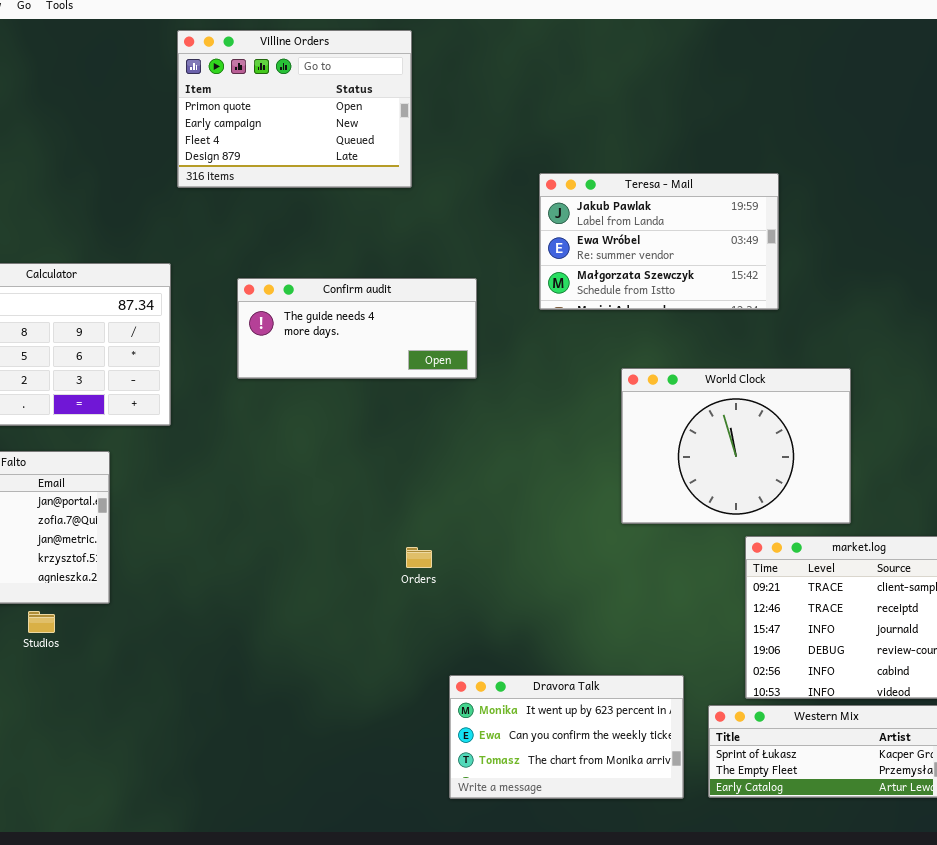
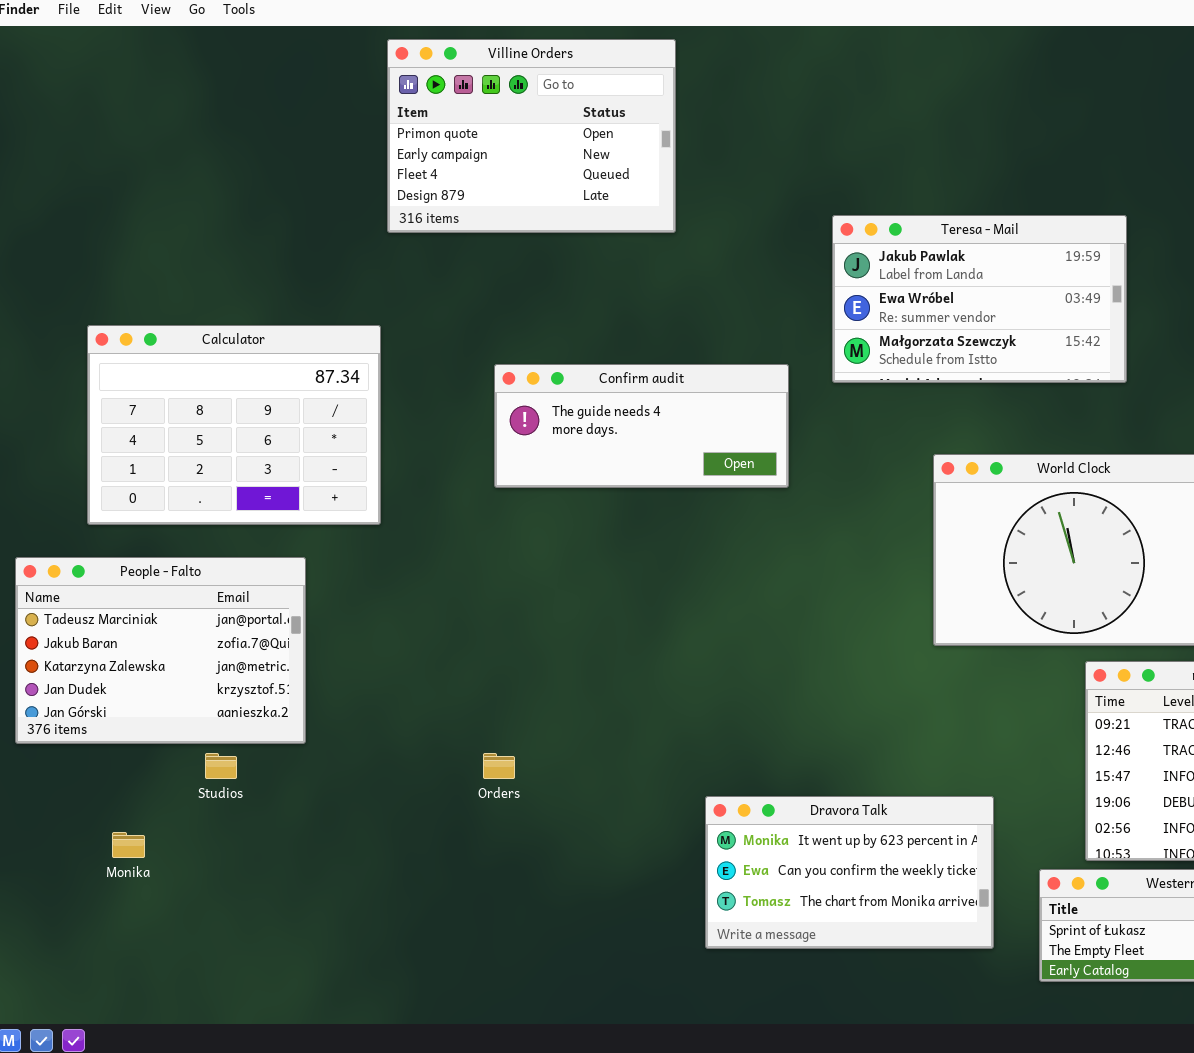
Confirm audit: [237,278,477,379] -> [494,364,789,488], moved
Orders: [406,547,432,568] -> [483,753,515,779], moved
Dravora Talk: [449,675,684,799] -> [705,796,994,949], moved

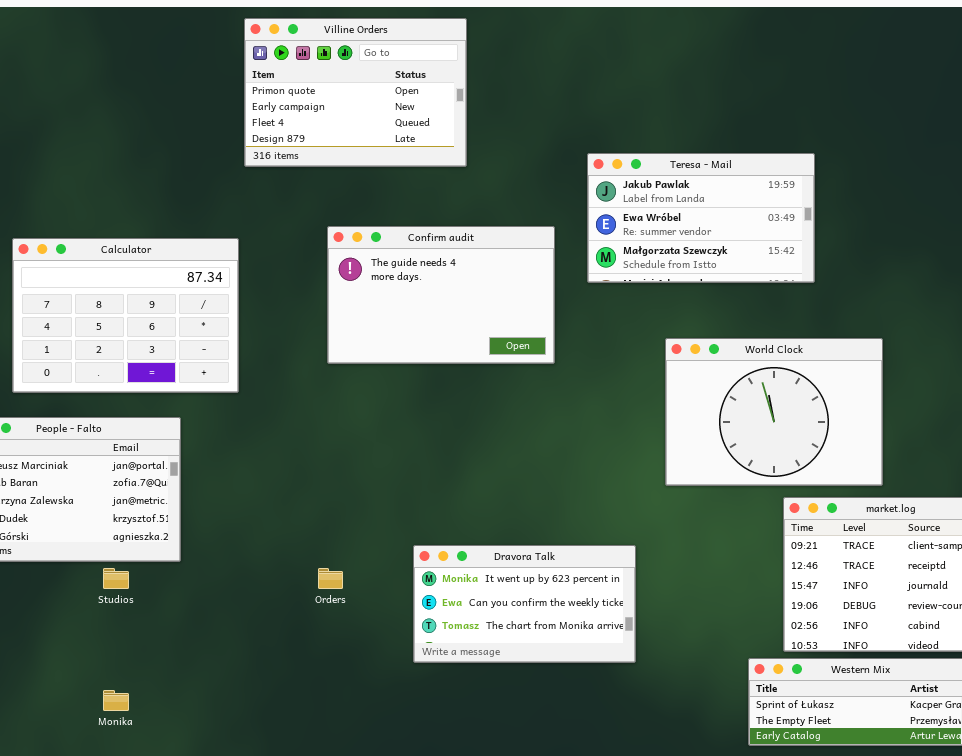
Confirm audit: [494,364,789,488] -> [327,226,555,364], resized
Dravora Talk: [705,796,994,949] -> [413,545,636,663], moved
Monika: [112,832,145,858] -> [103,690,129,711], moved

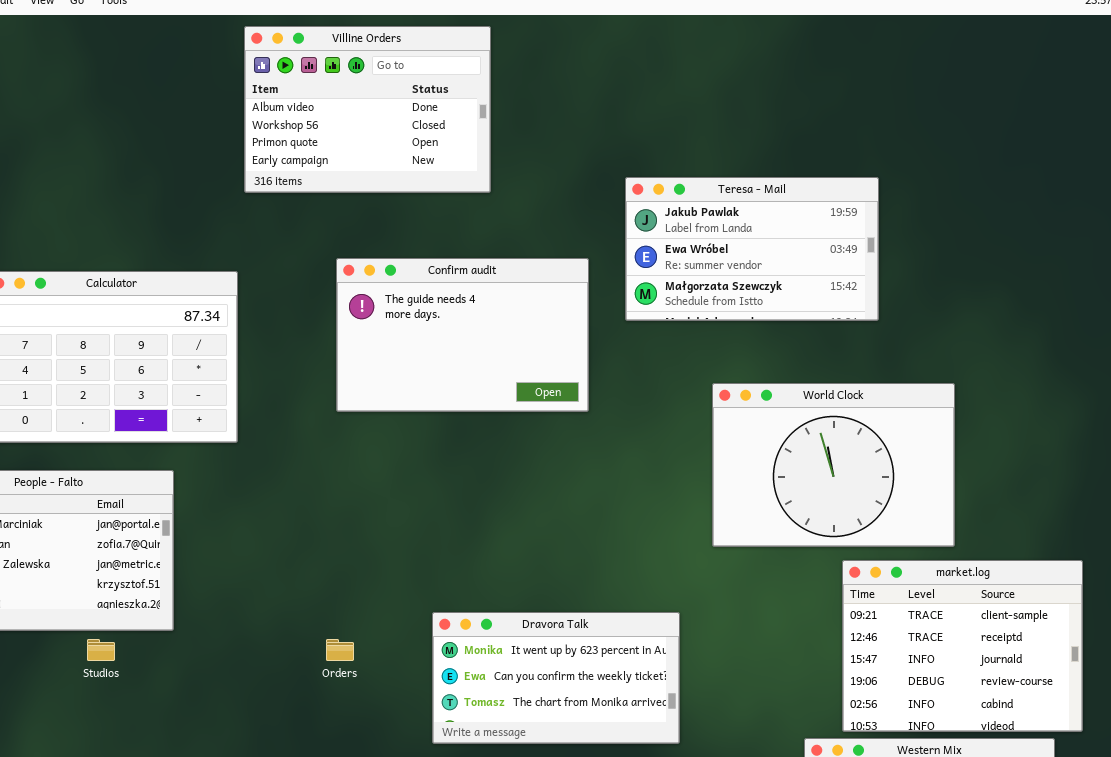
Villine Orders: [244,18,467,167] -> [244,26,491,193], scrolled up 2 rows

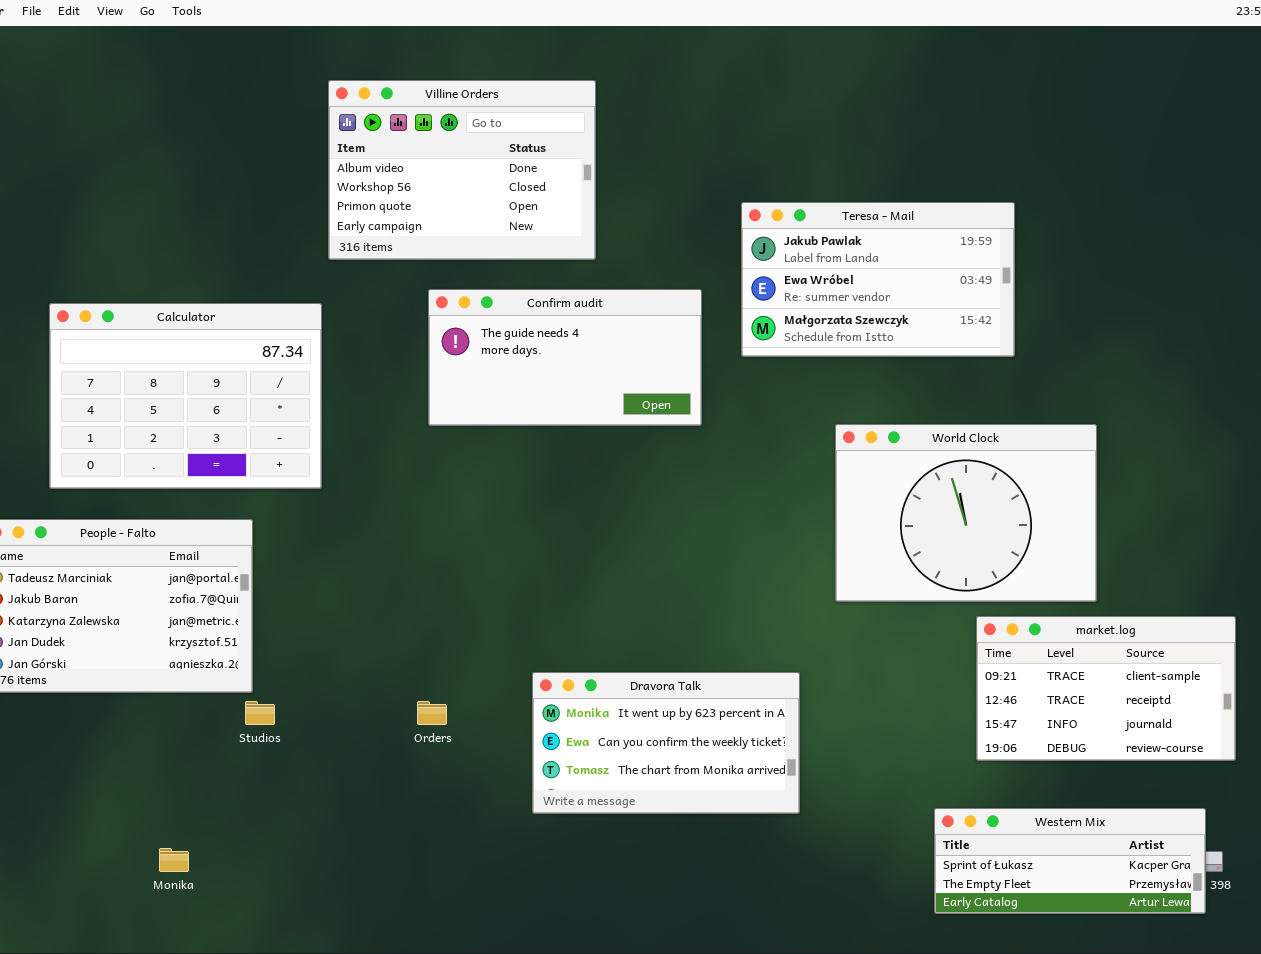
Villine Orders: [244,26,491,193] -> [328,80,596,260], moved
Confirm audit: [336,258,589,412] -> [428,289,702,426], resized
market.log: [842,560,1083,732] -> [976,616,1236,761], resized
Studios: [87,639,115,661] -> [245,701,275,725], moved

